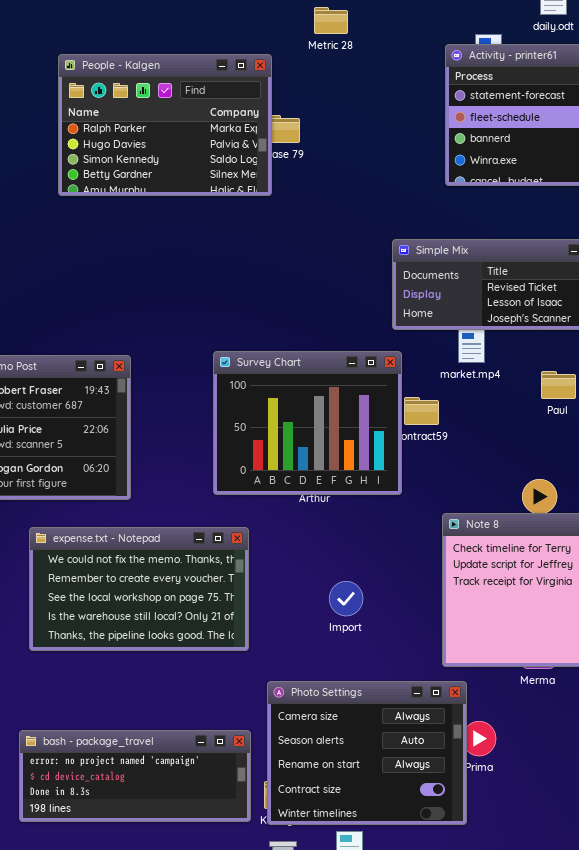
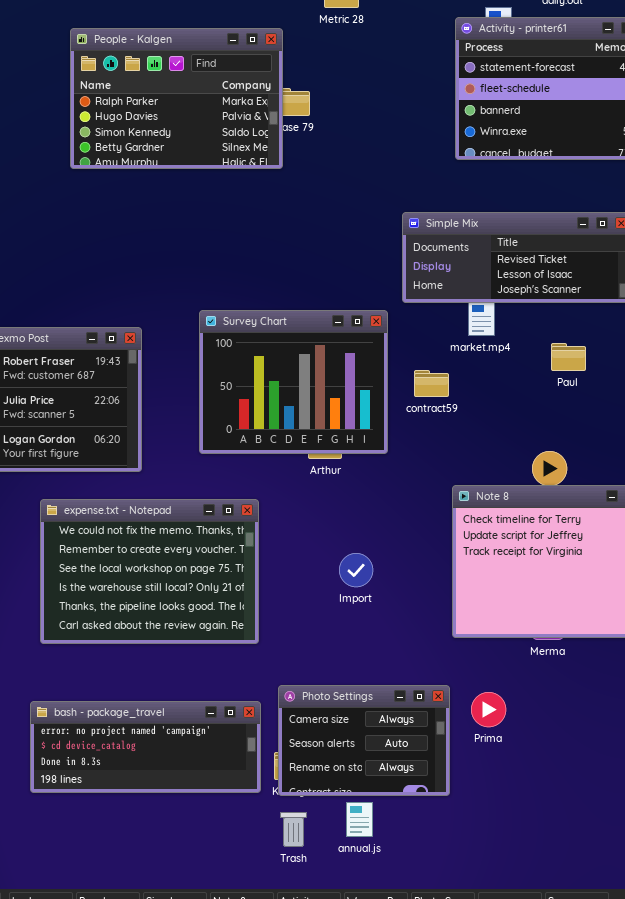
Survey Chart: [213,351,402,495] -> [199,310,388,454], moved
expense.txt - Notepad: [29,527,249,651] -> [40,499,259,644], resized
Photo Settings: [267,681,467,825] -> [278,685,450,796], resized

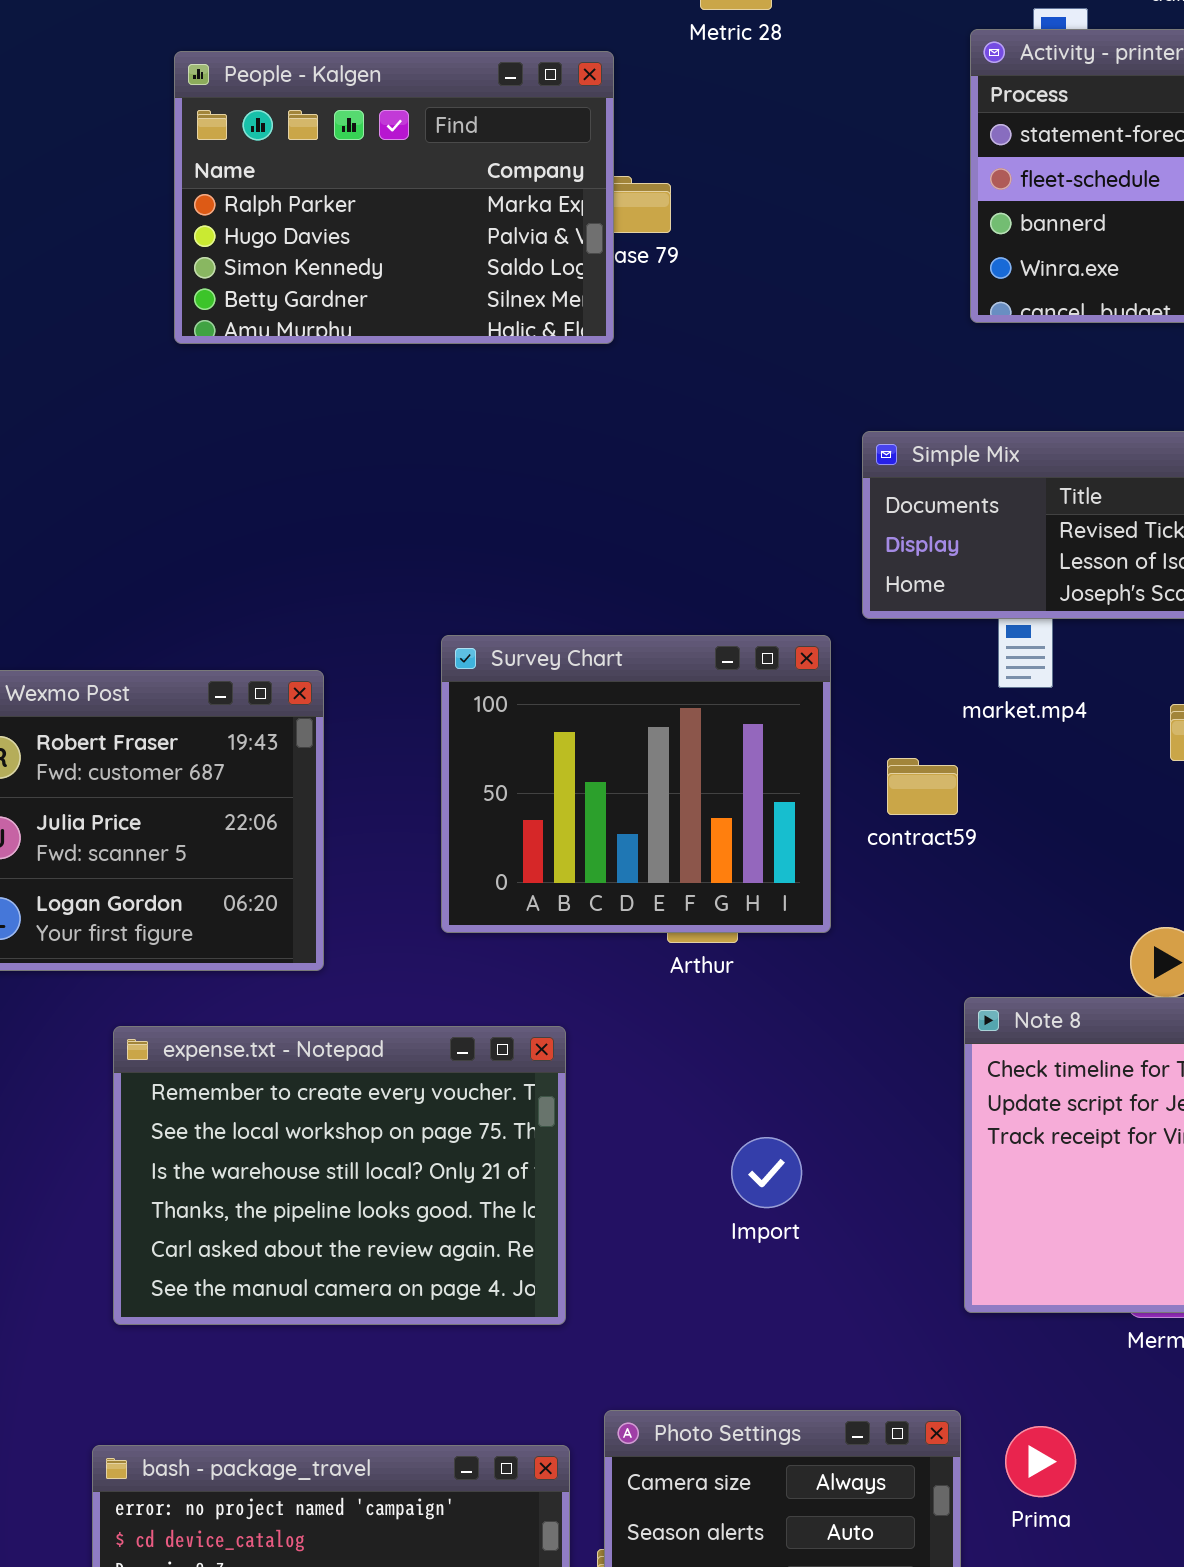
expense.txt - Notepad: [40,499,259,644] -> [113,1026,566,1325], scrolled down 1 row

